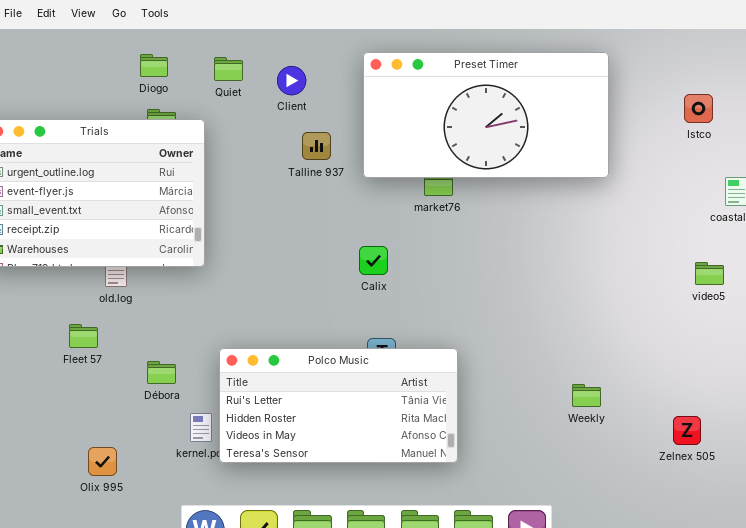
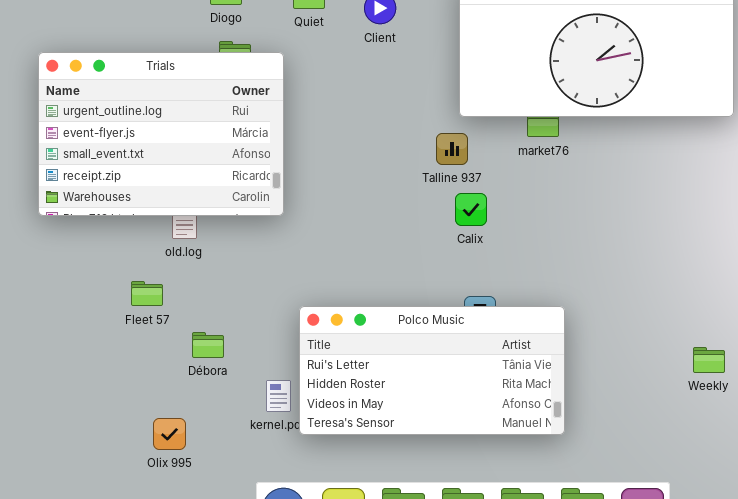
Talline 937: [302,132,331,160] -> [436,133,468,165], moved
Débora: [147,361,176,384] -> [192,332,224,358], moved

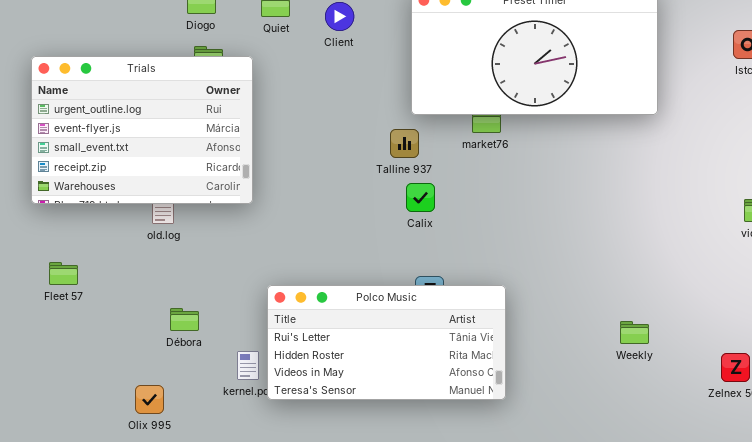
Fleet 57: [131,281,163,306] -> [49,262,78,285], moved

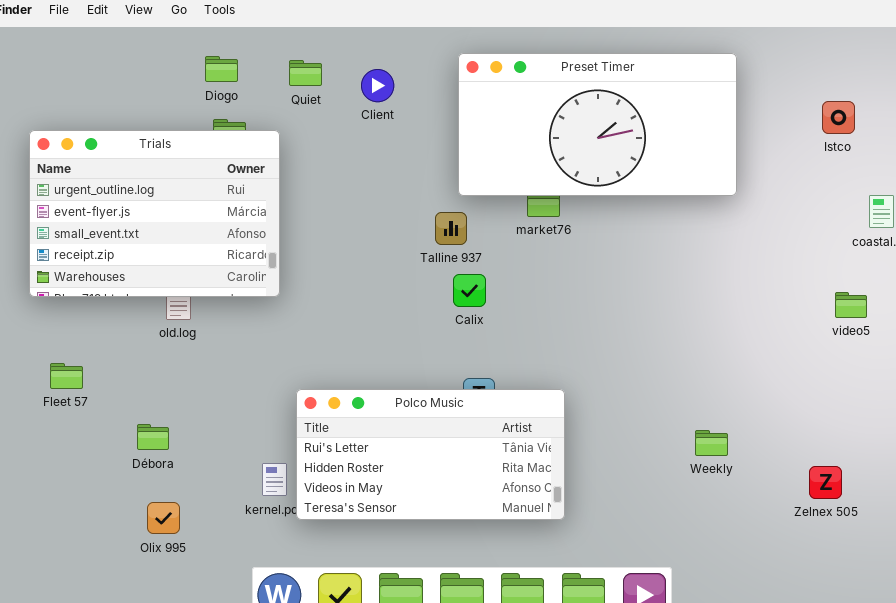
Débora: [170,308,199,331] -> [137,424,169,450], moved

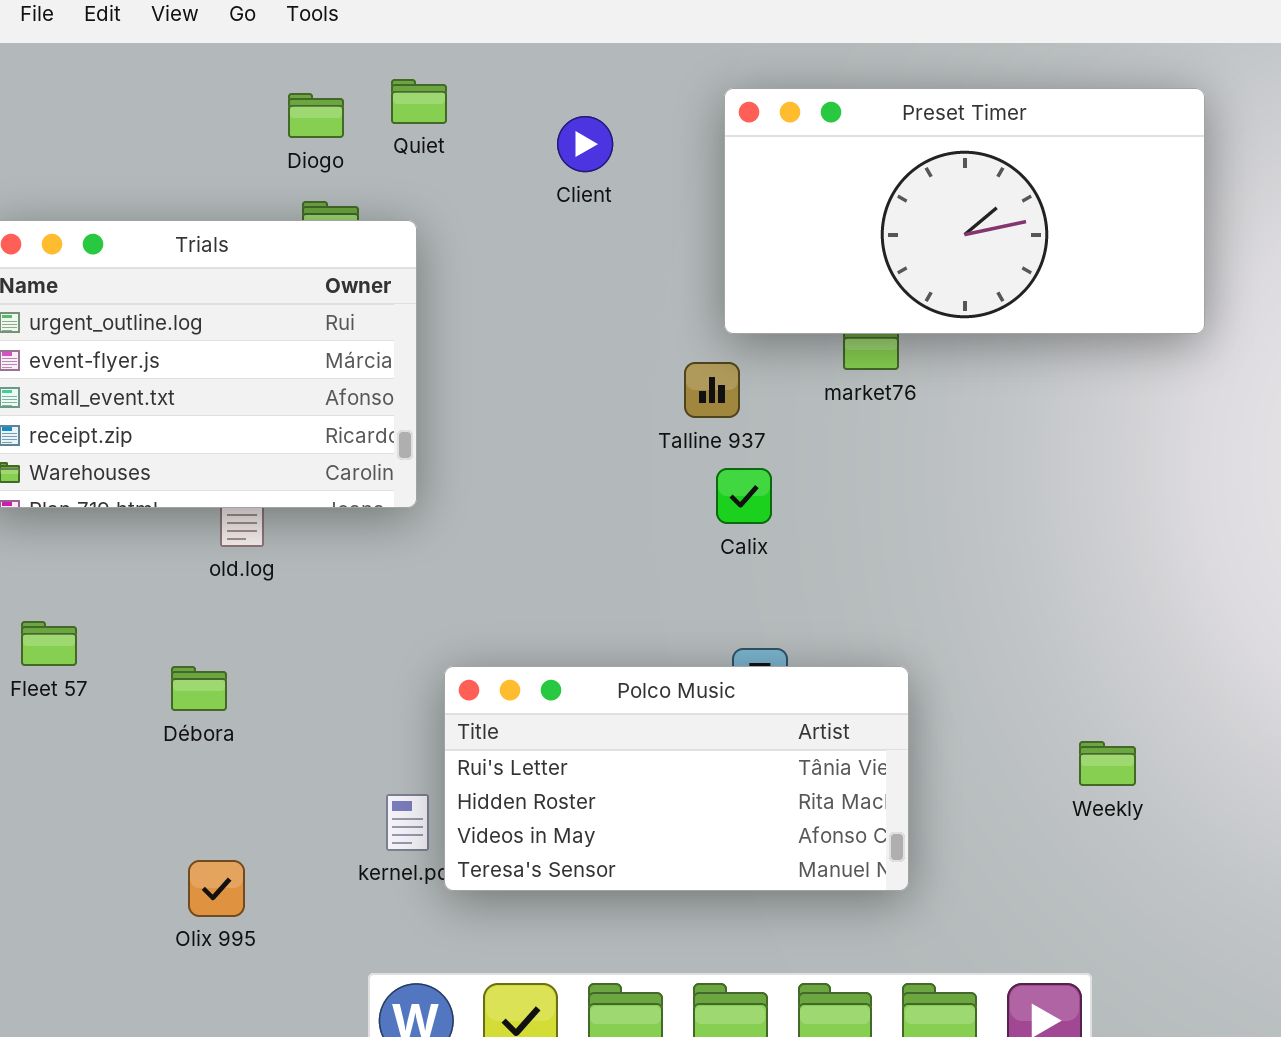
Quiet: [289,60,322,86] -> [391,79,447,124], moved
Débora: [137,424,169,450] -> [171,666,227,711], moved
Weekly: [695,430,728,456] -> [1079,741,1136,786], moved

